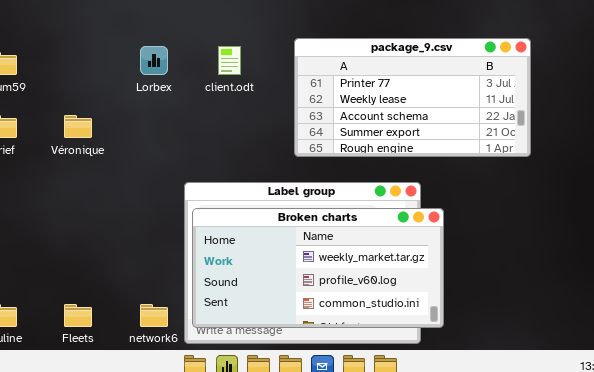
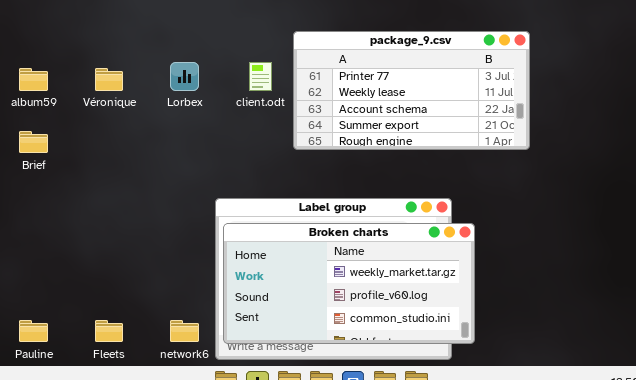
package_9.csv: [294,38,531,157] -> [293,31,530,150], moved
Véronique: [64,115,92,138] -> [95,68,123,91], moved

